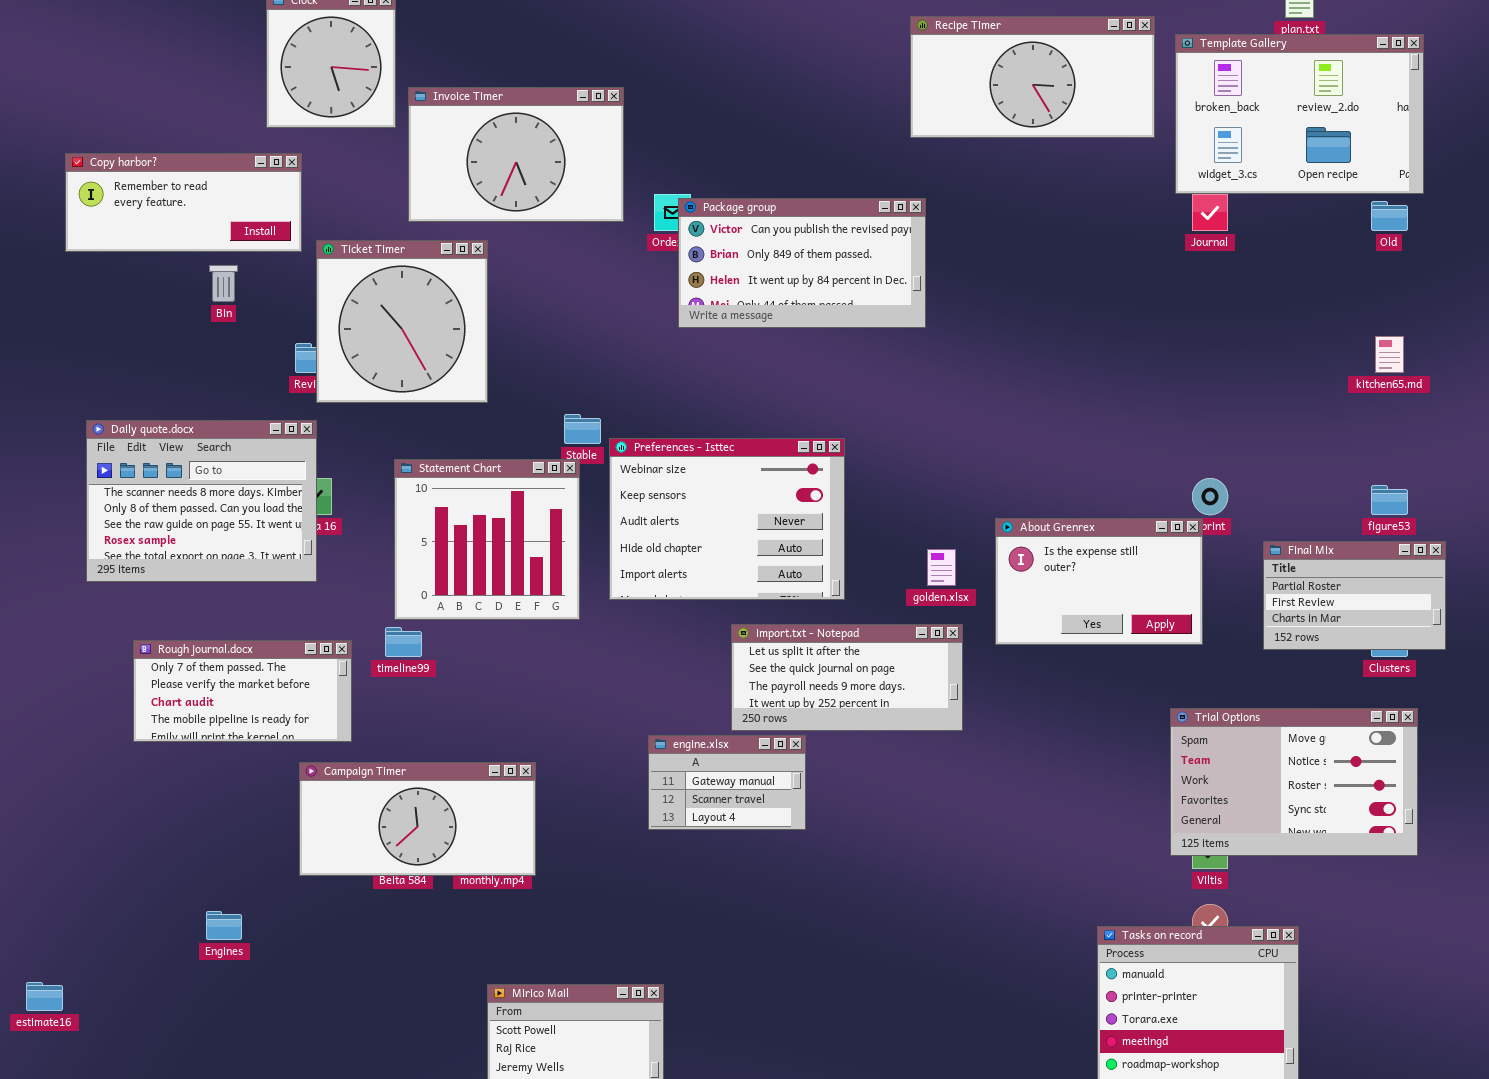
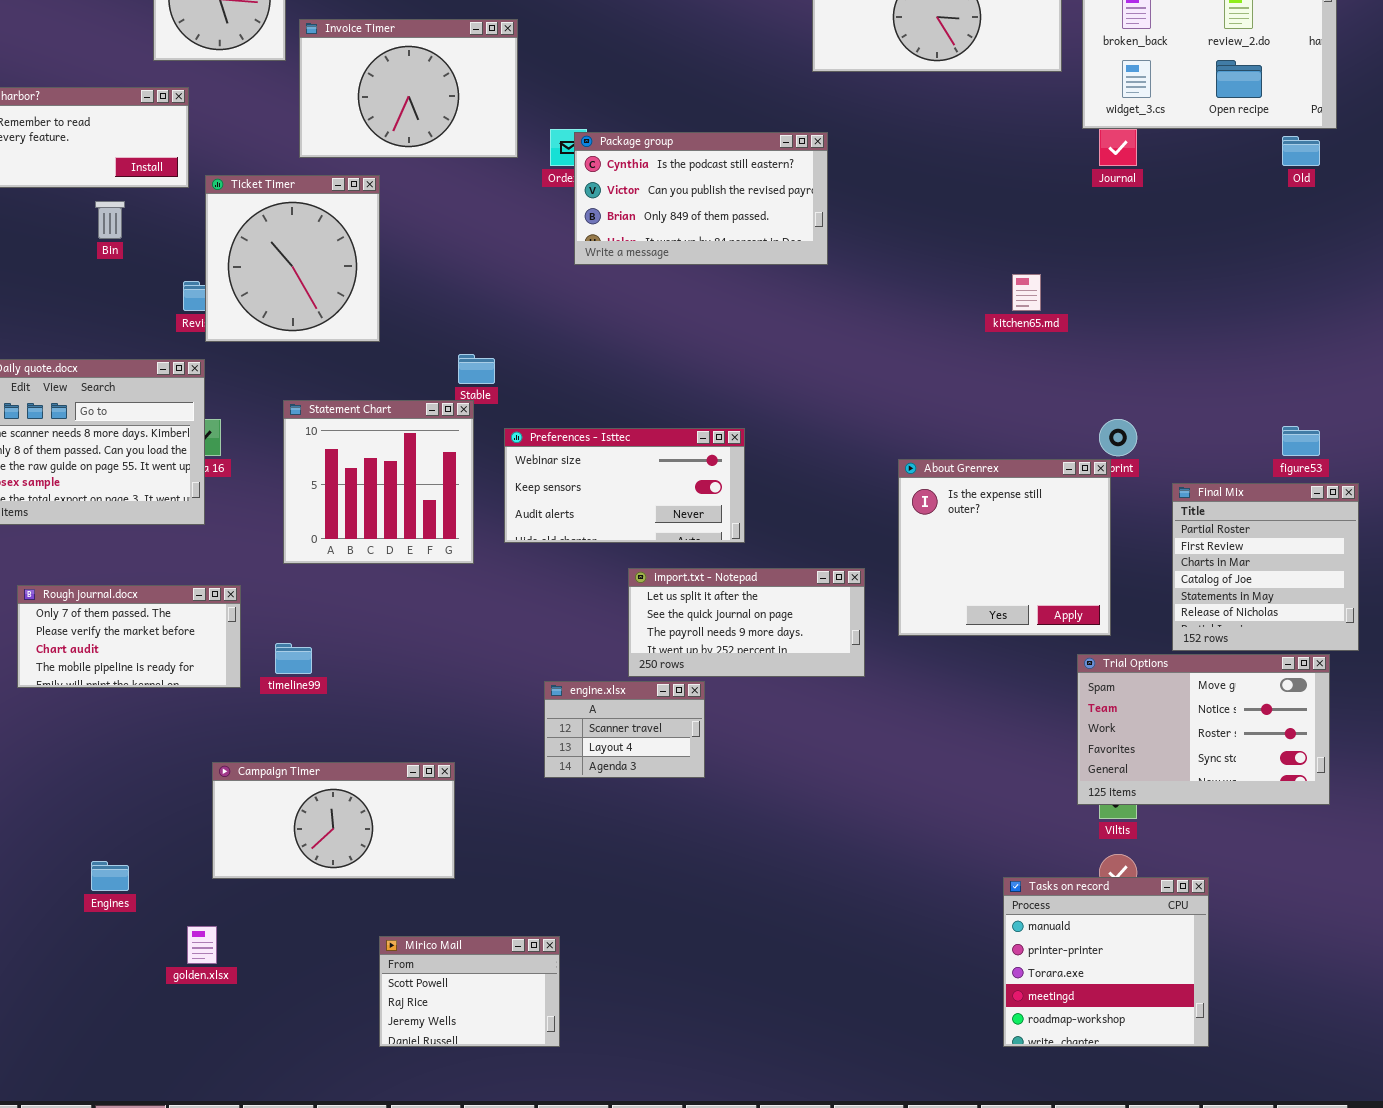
Package group: [678,198,926,328] -> [574,132,828,265], scrolled up 1 row
kitchen65.md: [1375,336,1404,373] -> [1012,274,1041,311], moved
Preferences - Isttec: [609,438,845,600] -> [504,428,745,543], resized
About Grenrex: [995,518,1203,645] -> [898,459,1111,636], resized
Final Mix: [1263,541,1446,650] -> [1172,483,1359,651], resized
golden.xlsx: [927,549,956,586] -> [187,926,217,964], moved
timeline99: [385,627,422,657] -> [275,643,312,674], moved
engine.xlsx: [648,735,806,830] -> [544,681,705,778], scrolled down 1 row
Campaign Timer: [299,762,536,876] -> [212,762,455,879], moved

